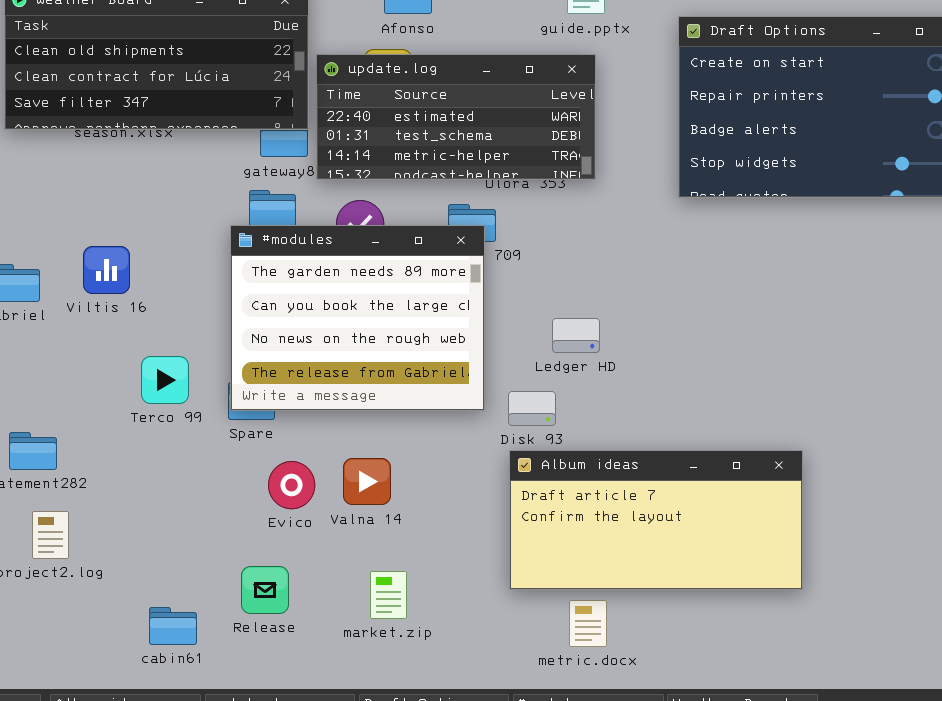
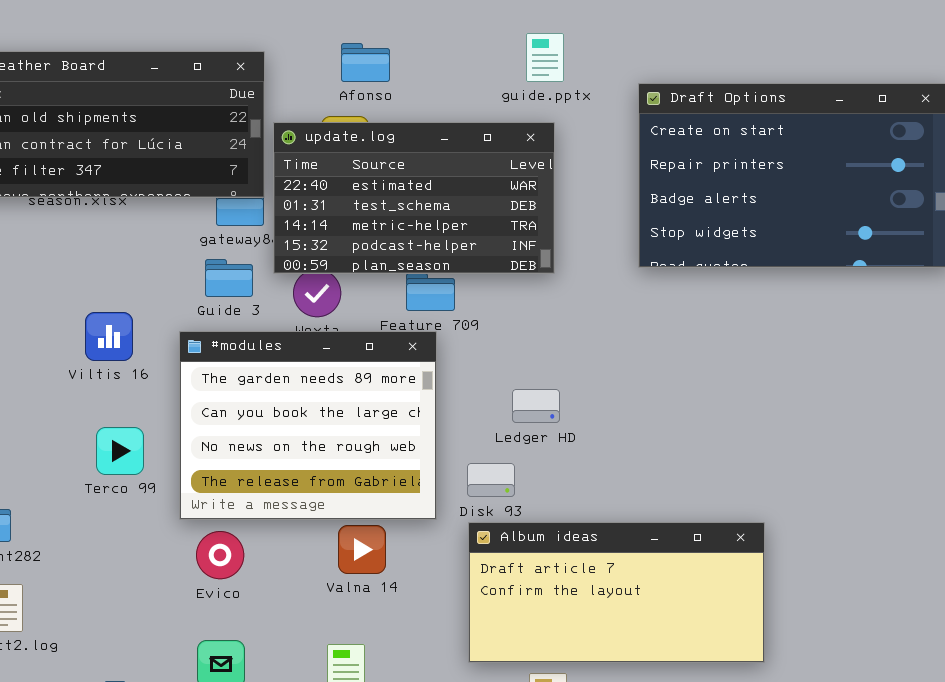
update.log: [316,54,596,180] -> [273,122,555,274], resized
#modules: [230,225,485,411] -> [179,331,437,520], moved
Viltis 16: [83,246,130,294] -> [85,312,133,361], moved
Valna 14: [343,458,391,505] -> [338,525,386,574], moved
Evico: [268,461,315,509] -> [196,531,244,579], moved

